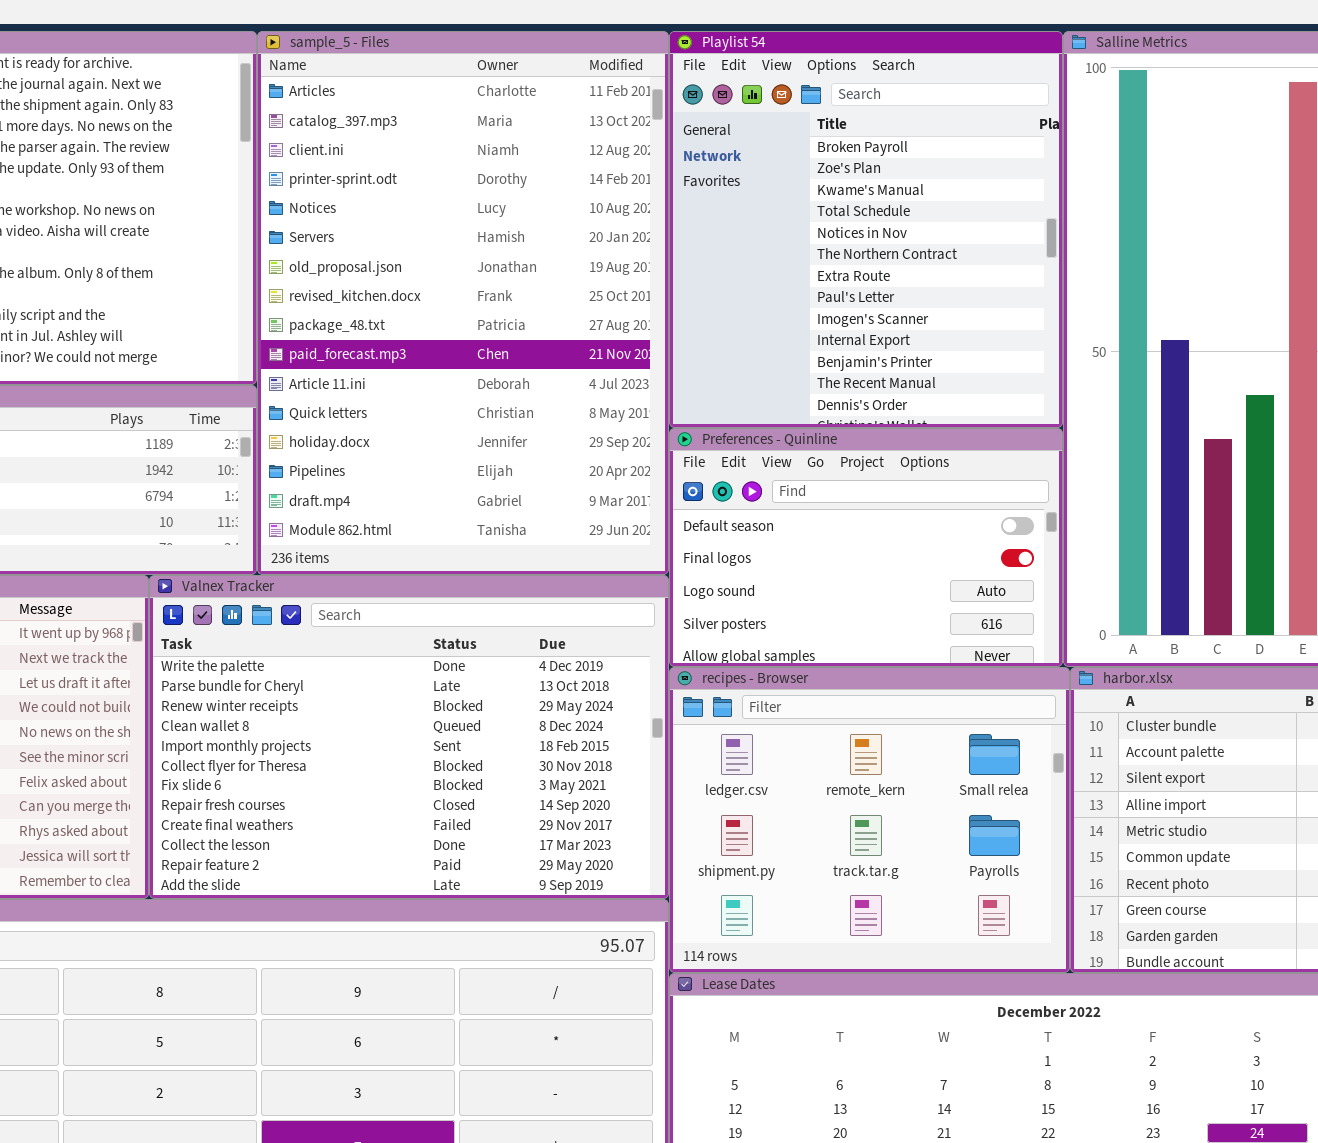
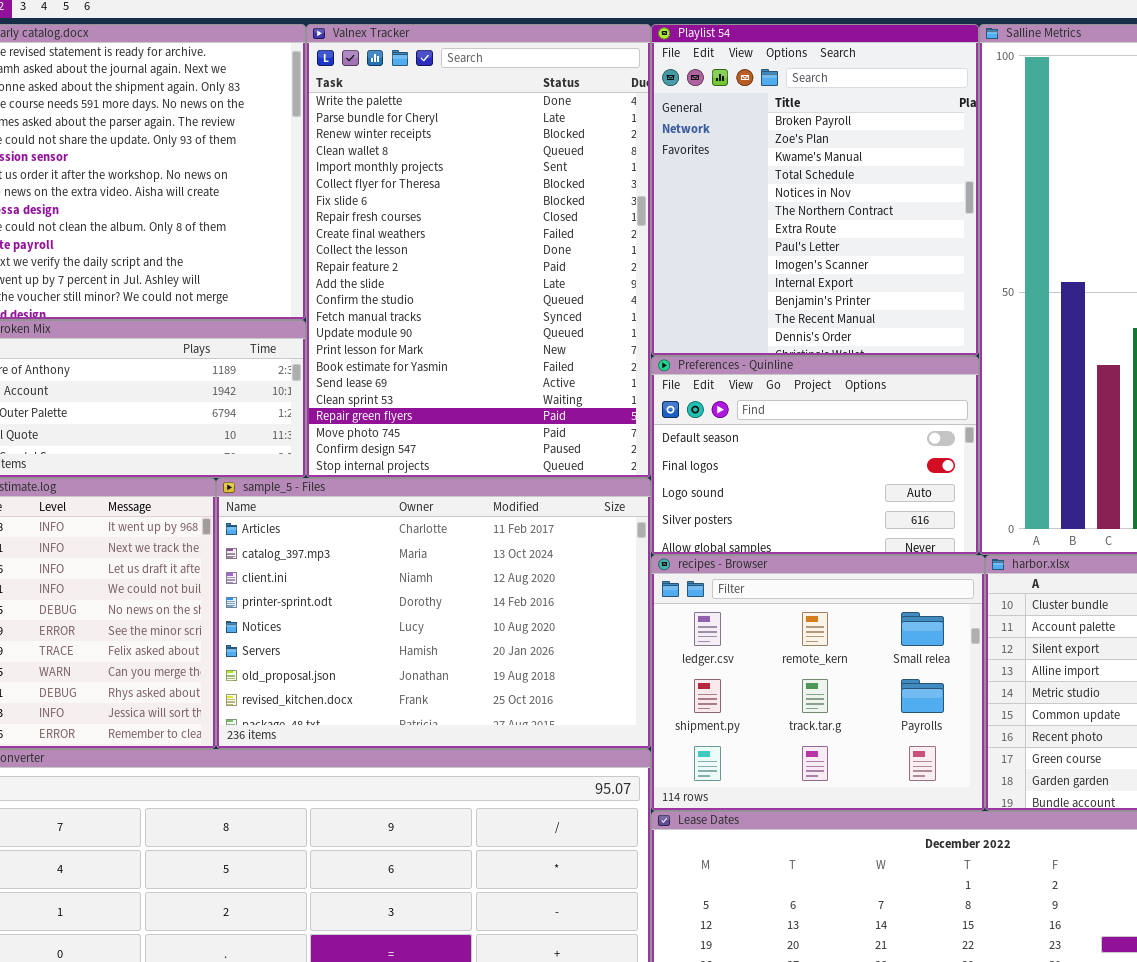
sample_5 - Files: [257,31,669,575] -> [216,478,651,749], moved, resized
Valnex Tracker: [149,575,669,899] -> [306,24,651,478], moved, resized

